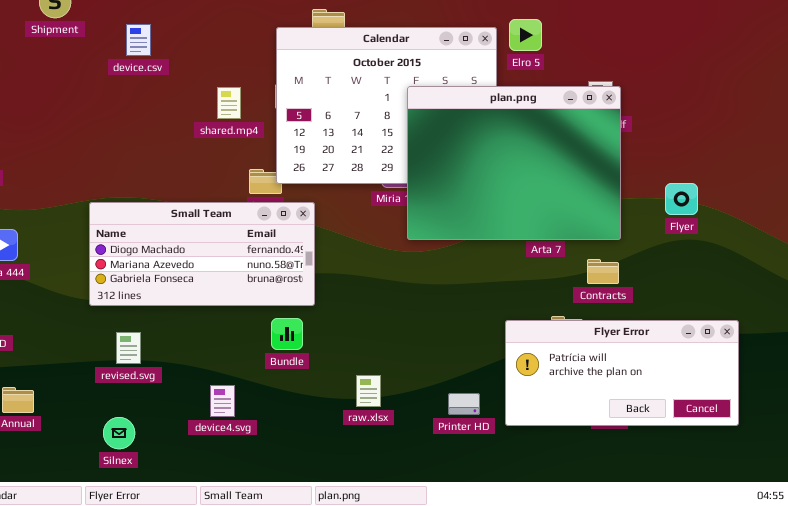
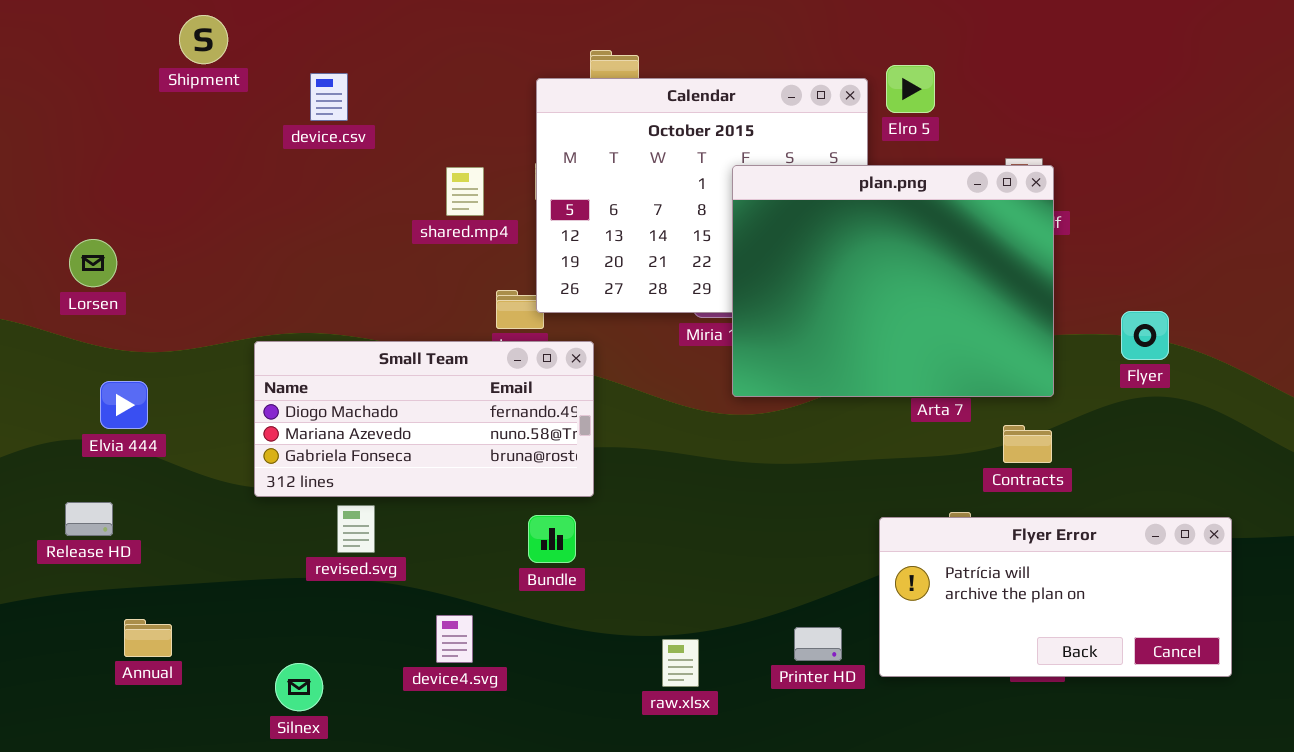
revised.svg: [116,332,141,364] -> [337,505,375,553], moved
raw.xlsx: [356,375,381,407] -> [662,639,699,687], moved

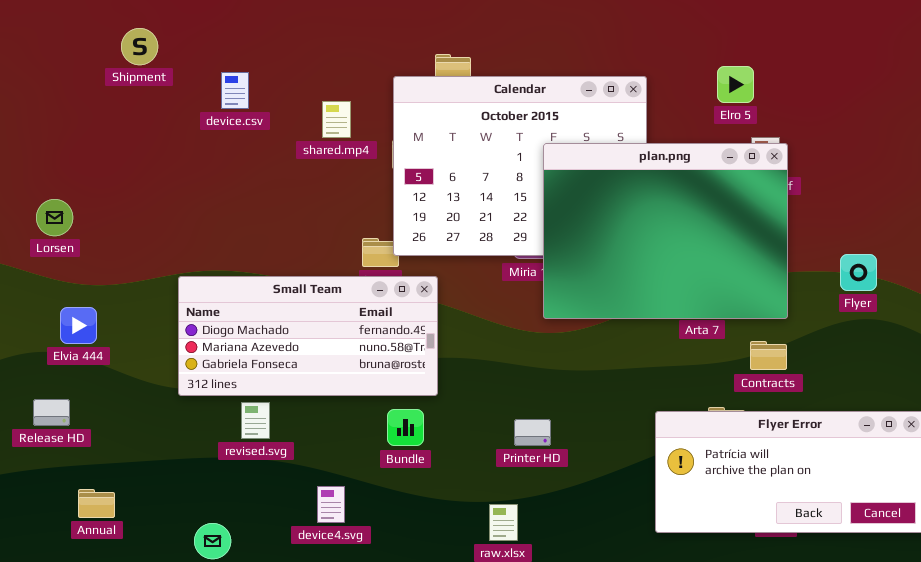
Elro 5: [886,65,935,113] -> [717,66,754,103], moved
shared.mp4: [446,167,484,216] -> [322,101,351,138], moved
Printer HD: [794,627,842,661] -> [514,419,551,446], moved

